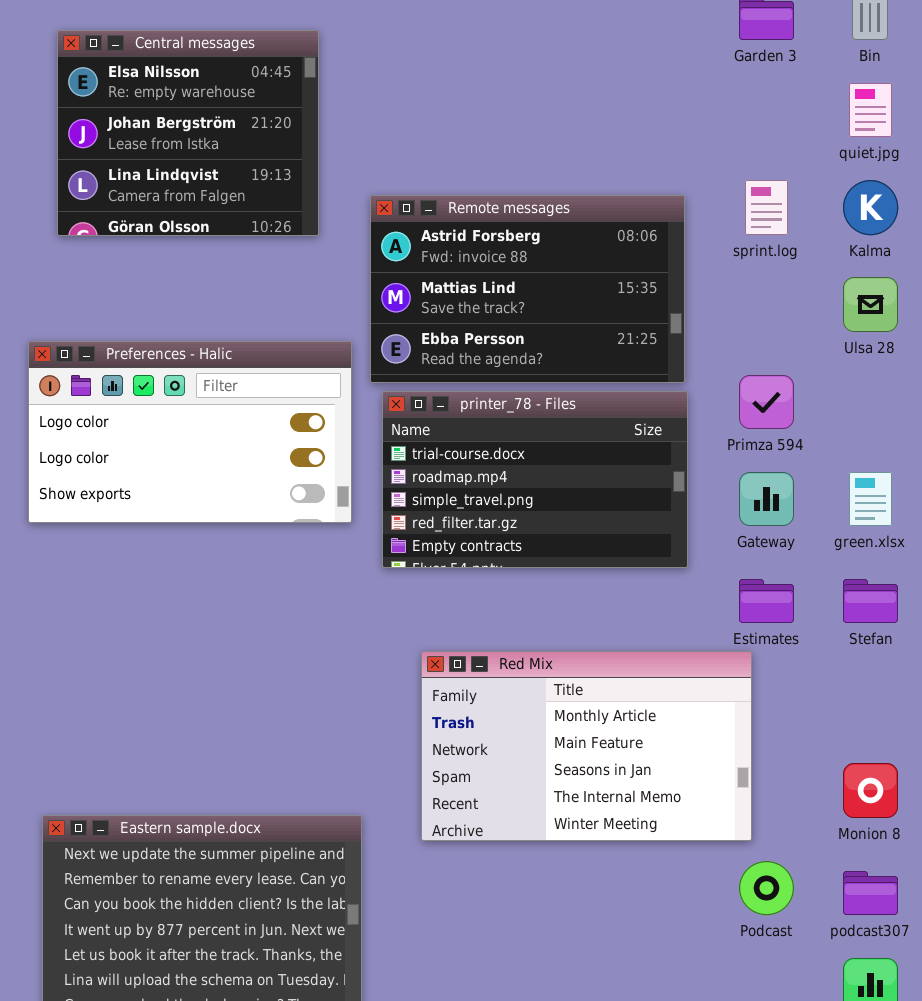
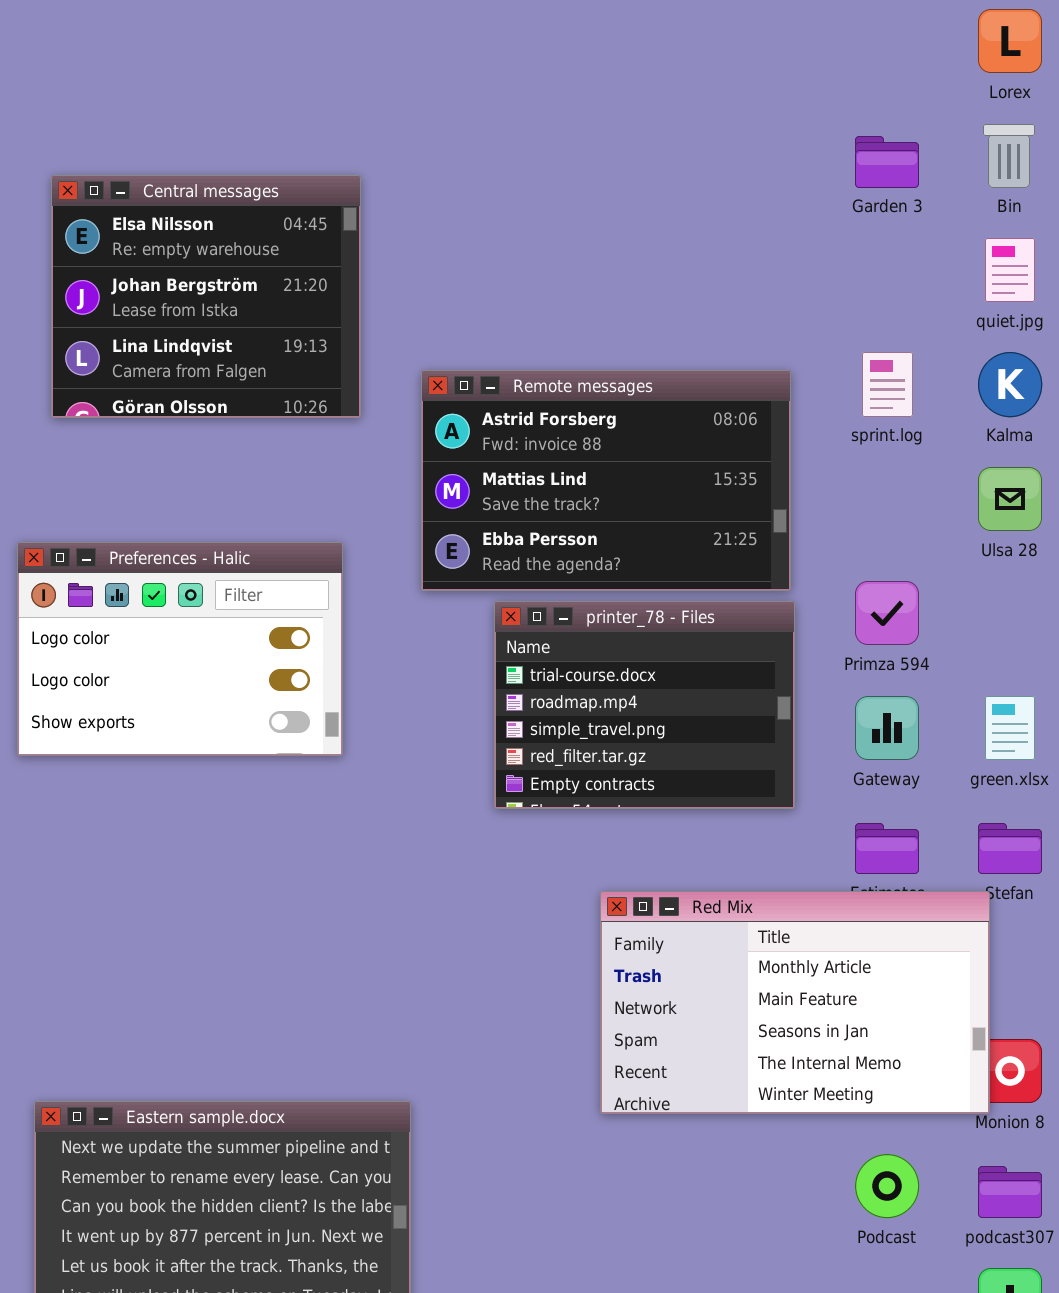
Preferences - Halic: [28,341,352,523] -> [17,542,343,756], resized
printer_78 - Files: [382,391,688,568] -> [494,601,795,809], resized
Red Mix: [421,651,752,841] -> [600,891,990,1114], moved

